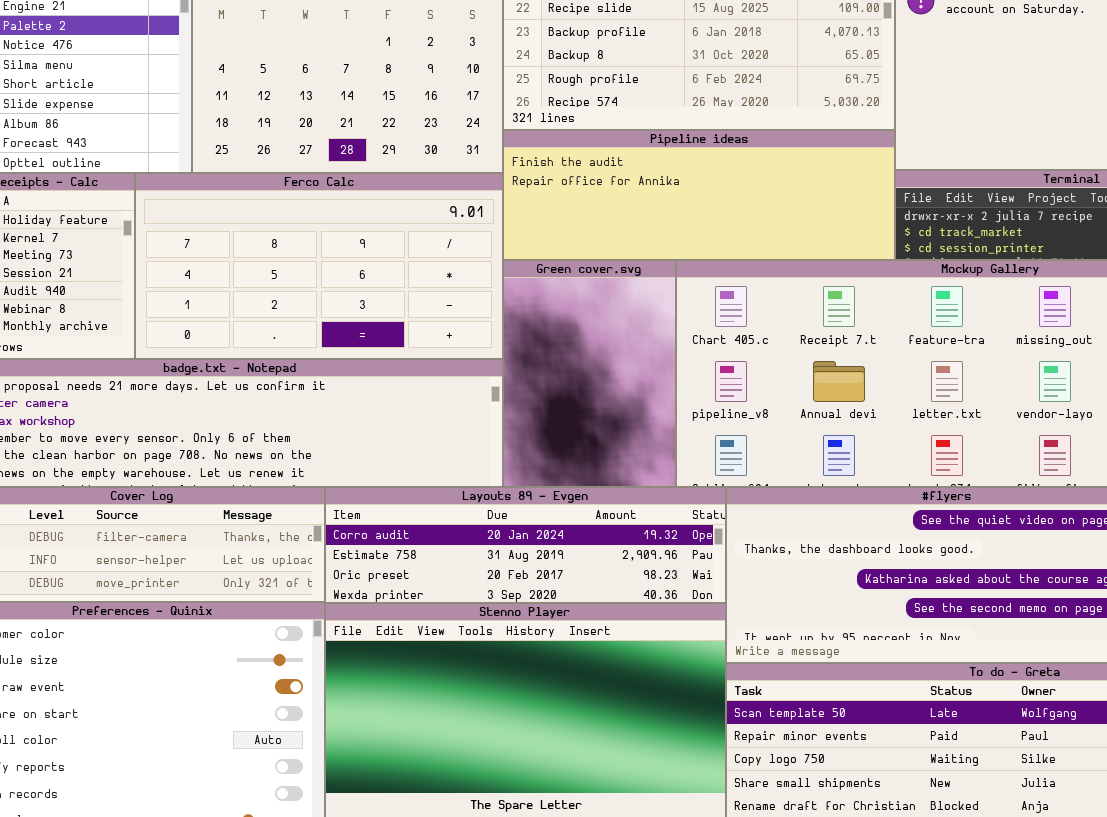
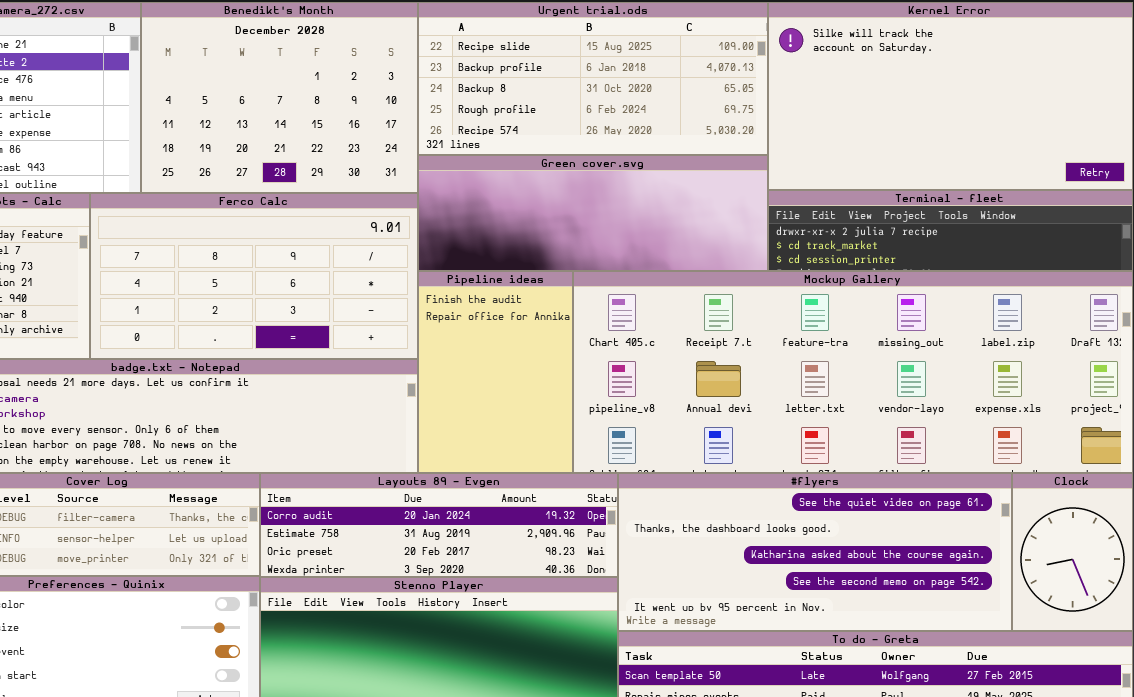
Pipeline ideas: [503,130,895,260] -> [418,271,573,473], moved, resized
Green cover.svg: [503,260,676,487] -> [418,155,768,271], moved, resized

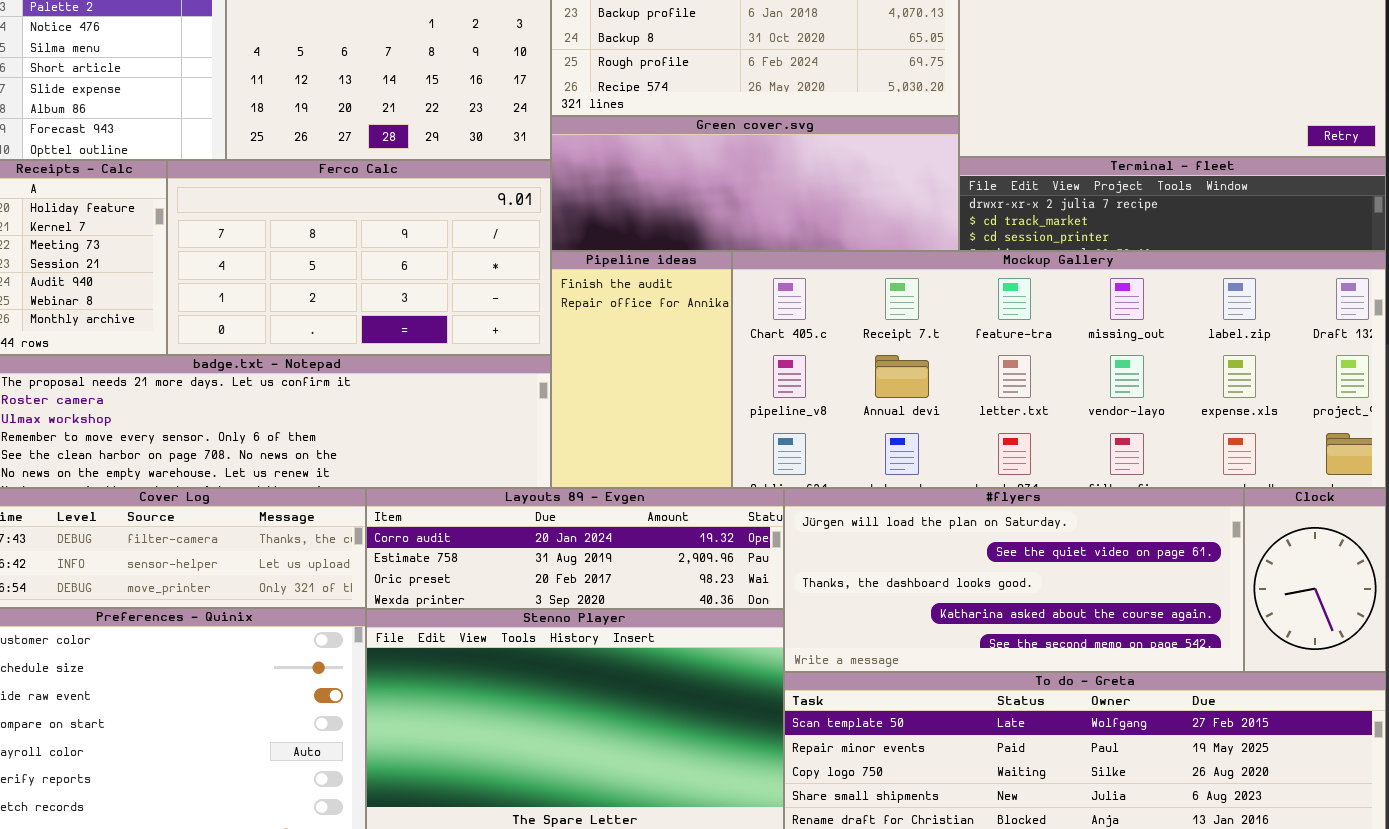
#flyers: [618,473,1012,631] -> [784,488,1244,672], scrolled up 1 row

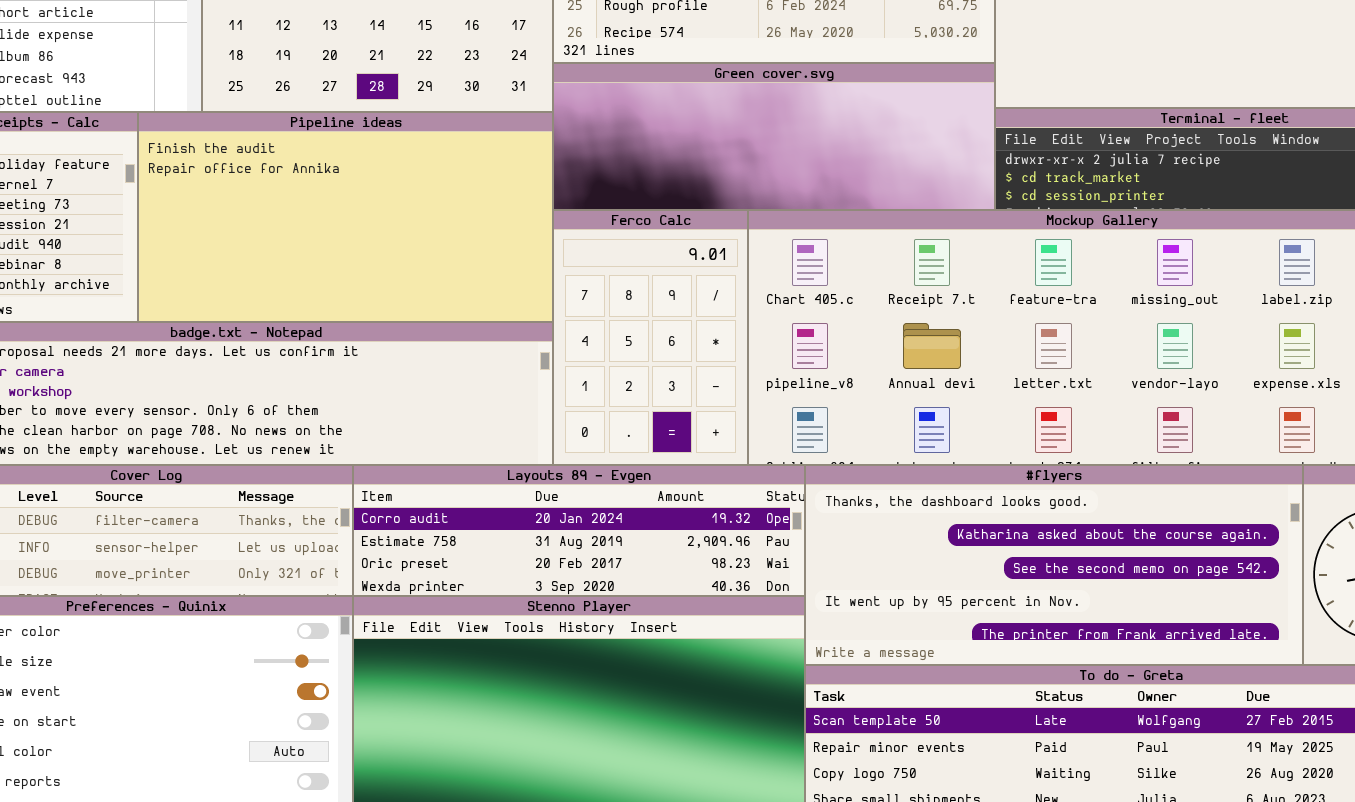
Ferco Calc: [167,160,551,355] -> [553,210,748,465], moved, resized
Pipeline ideas: [551,251,732,488] -> [138,112,553,322], moved, resized
#flyers: [784,488,1244,672] -> [805,465,1303,665], scrolled down 2 rows

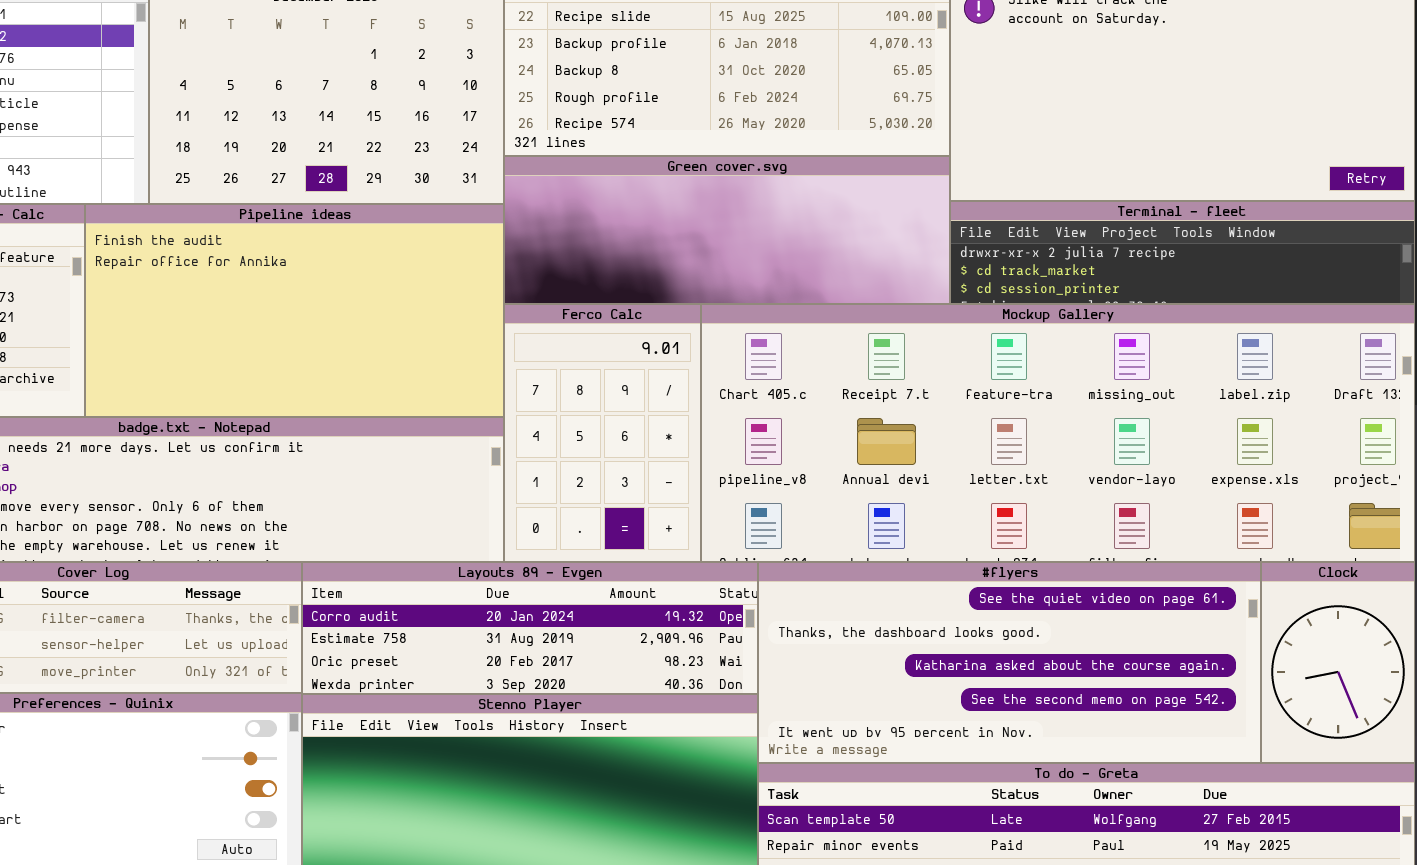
#flyers: [805,465,1303,665] -> [758,562,1261,763], scrolled up 1 row

